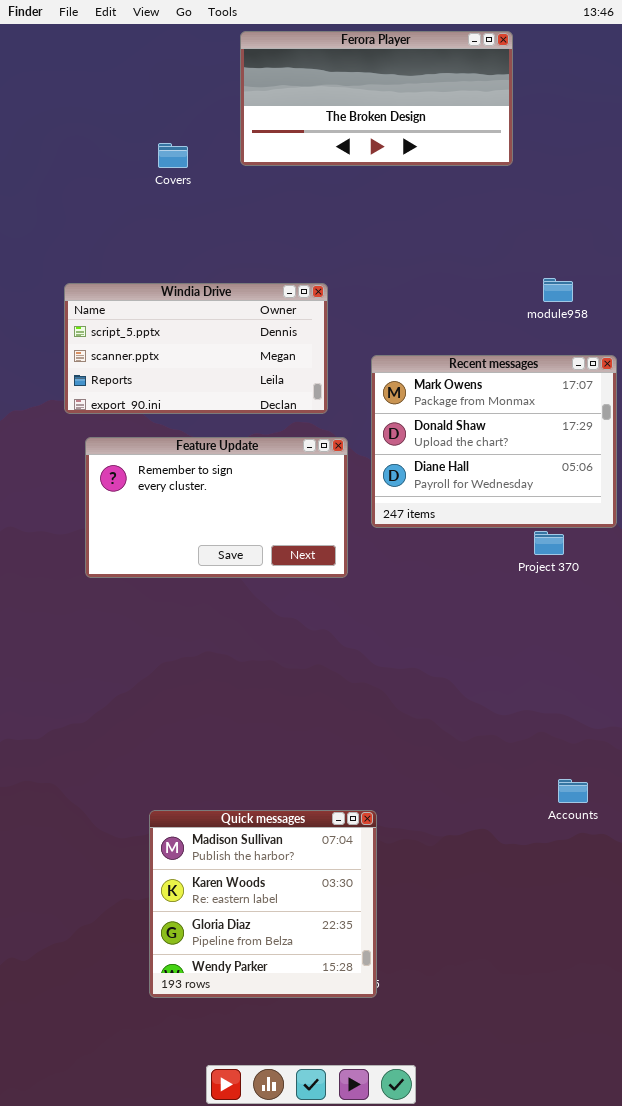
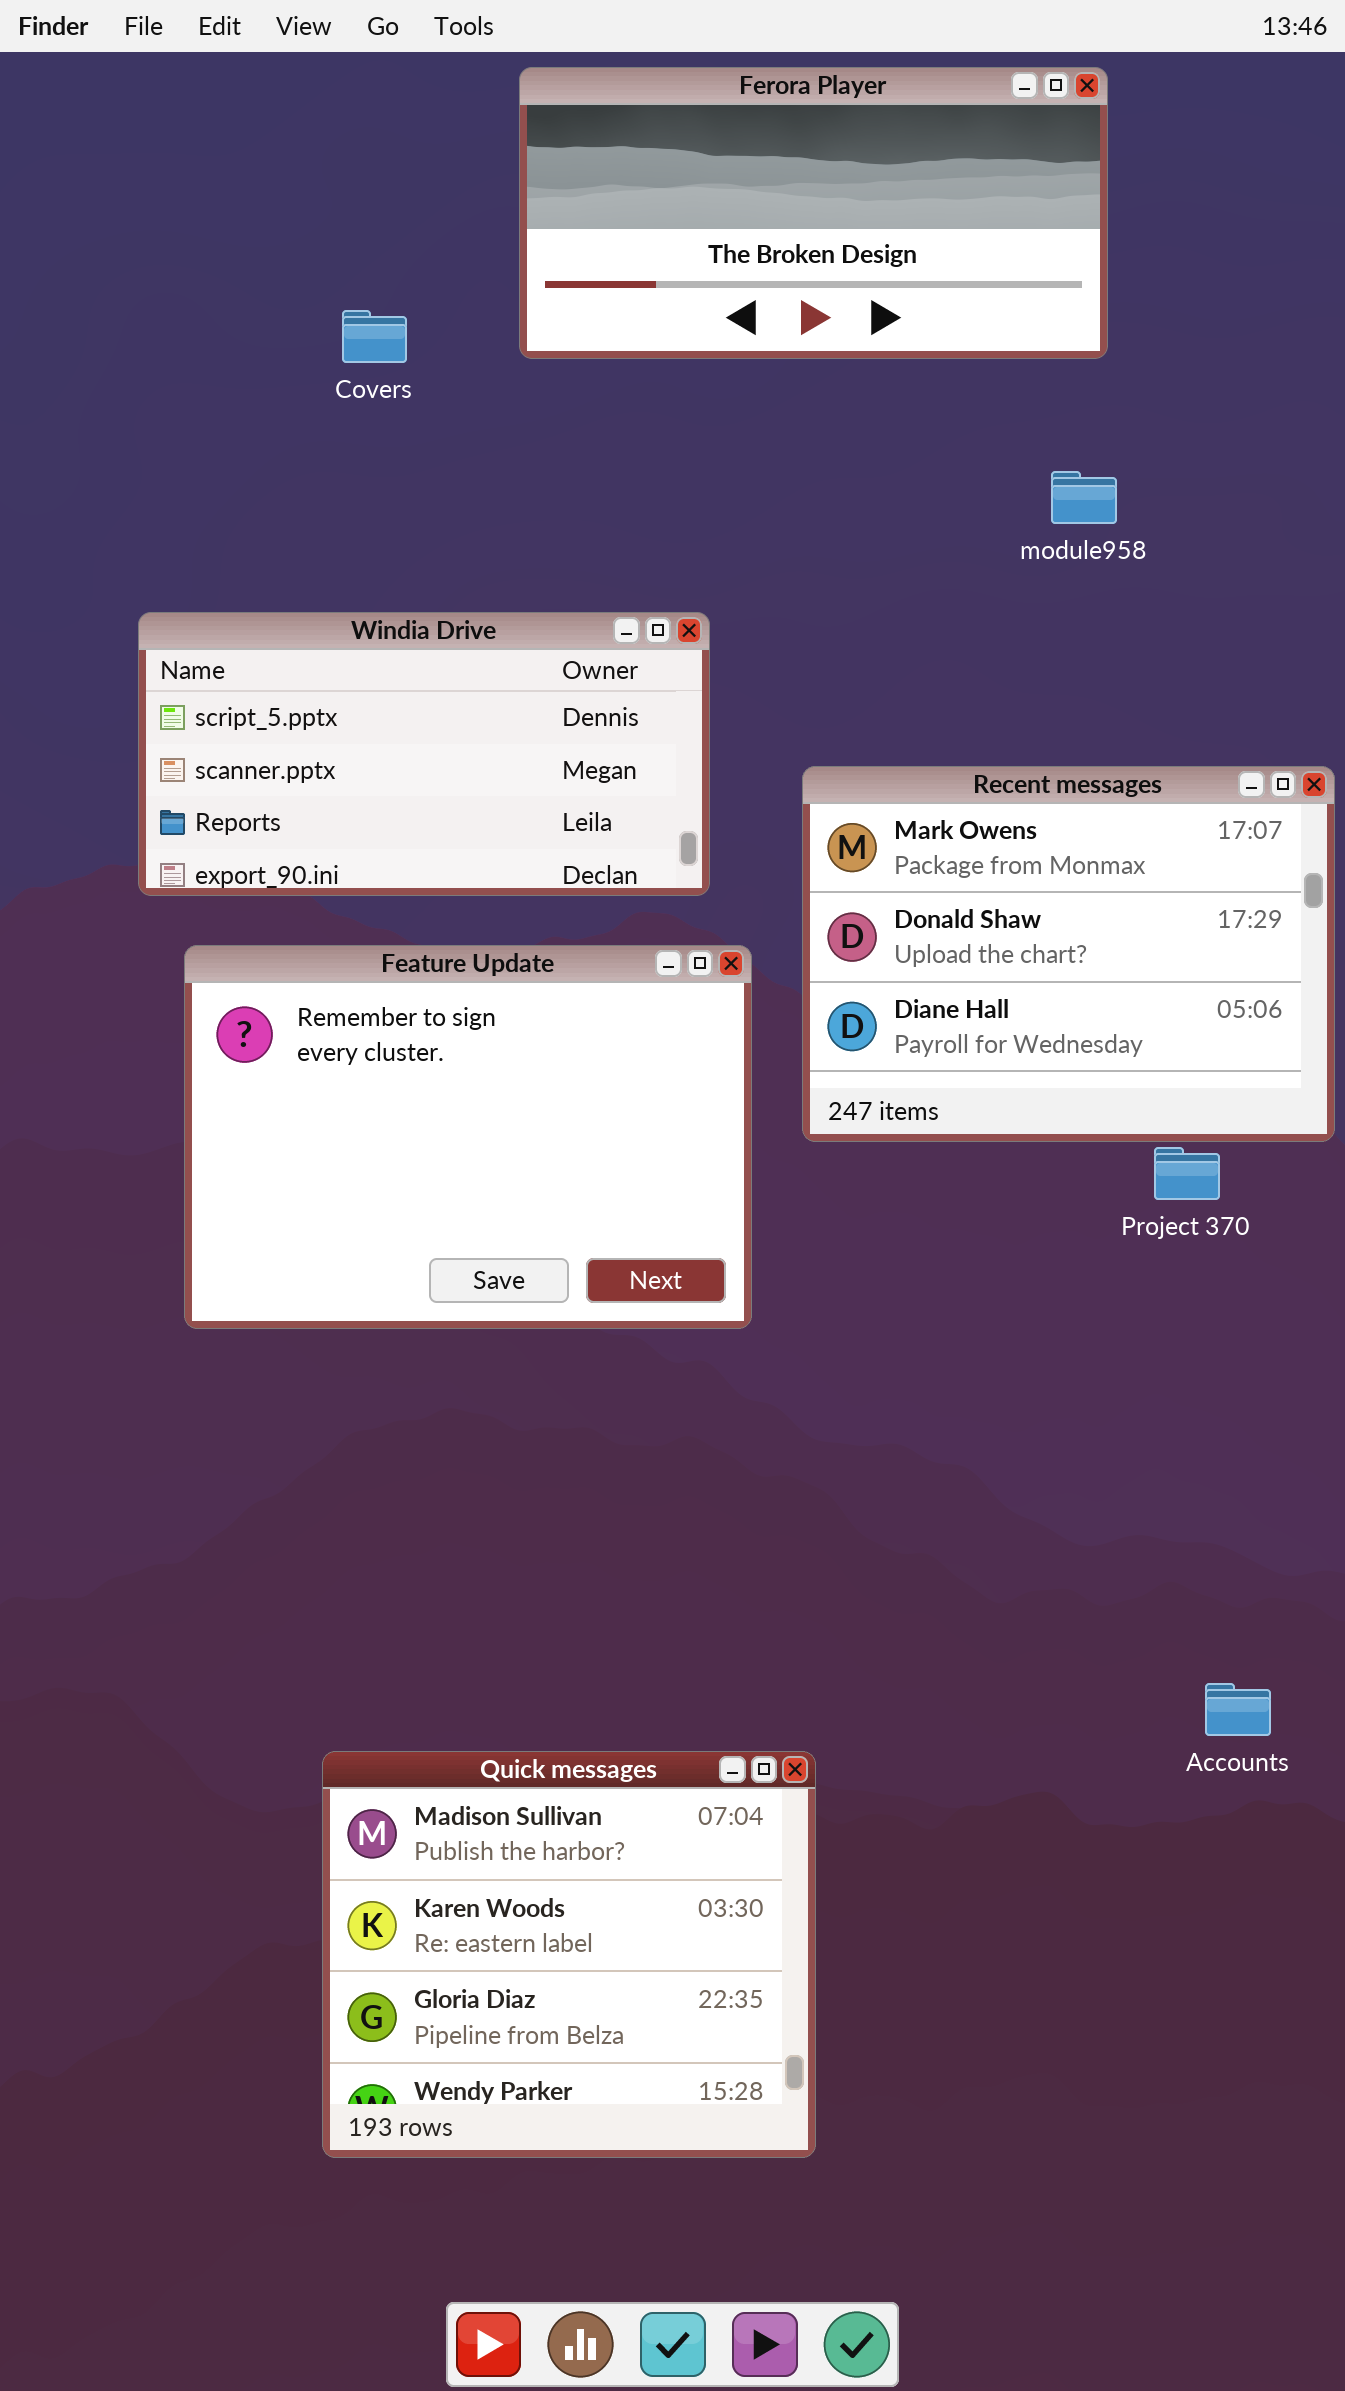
module958: [543,278,573,302] -> [1051,471,1117,524], moved
Feature Update: [85,437,348,578] -> [184,945,752,1329], resized

